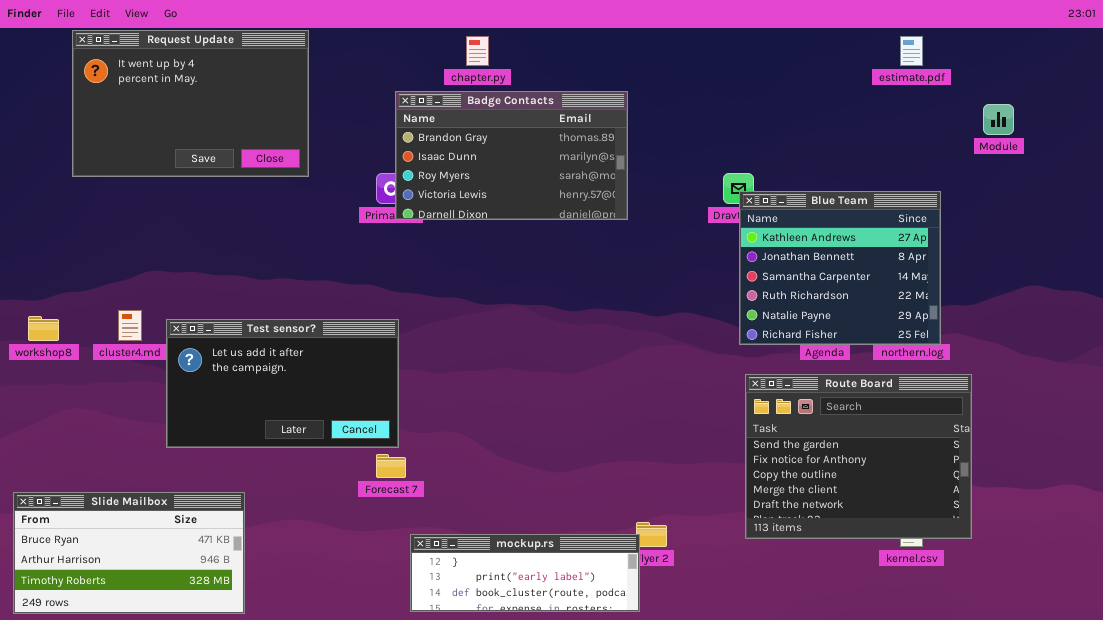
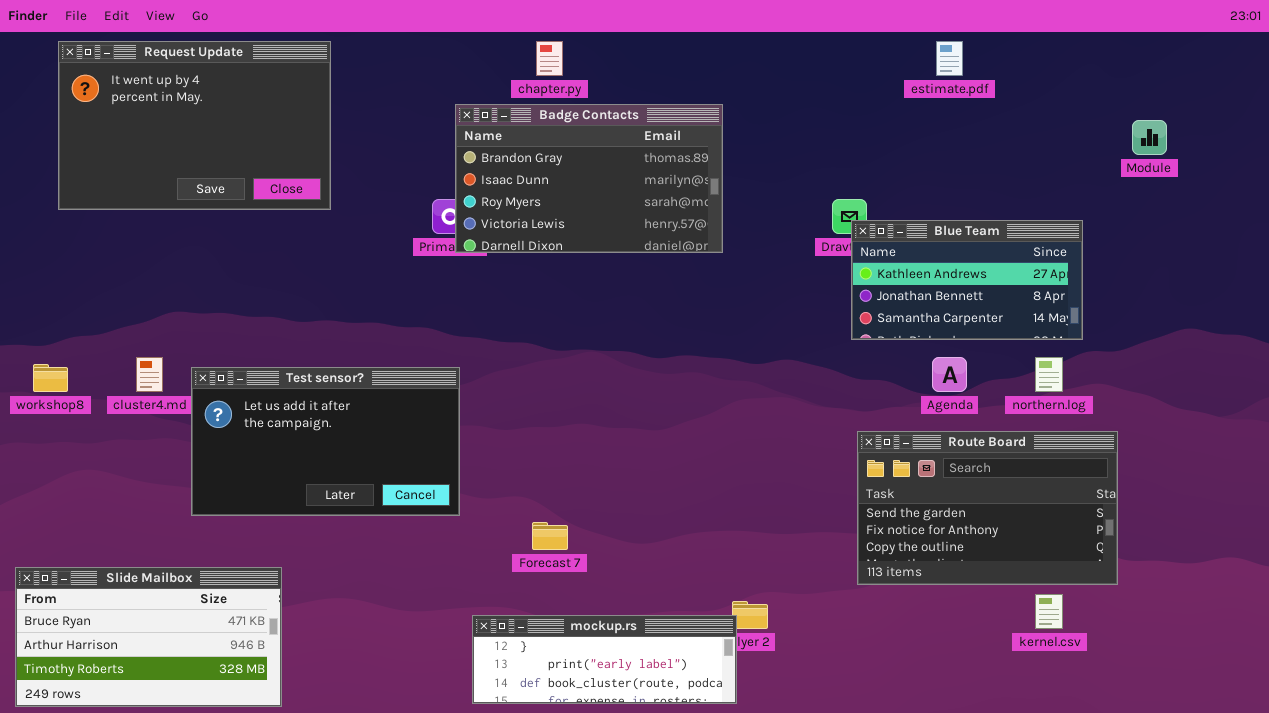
Request Update: [72,30,309,177] -> [58,41,331,210], moved
estimate.pdf: [900,36,923,66] -> [936,41,963,76], moved
Blue Team: [739,191,941,345] -> [851,220,1083,340], resized
Route Board: [745,374,972,539] -> [857,431,1118,585], resized
Forecast 7: [376,454,406,478] -> [532,522,568,550], moved

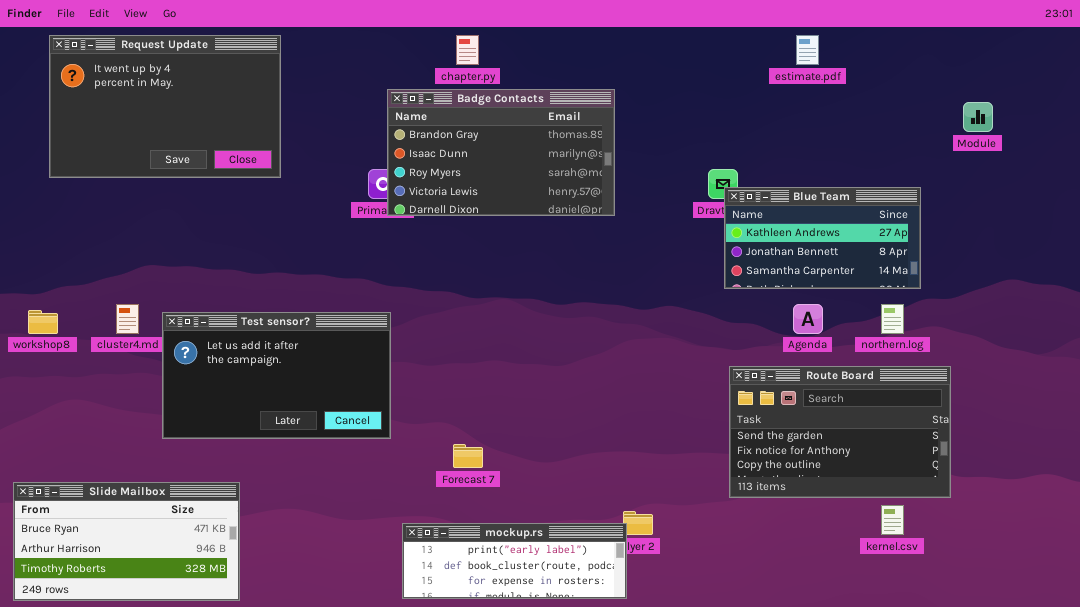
mockup.rs: [472,615,737,704] -> [402,523,627,599], scrolled down 1 row

